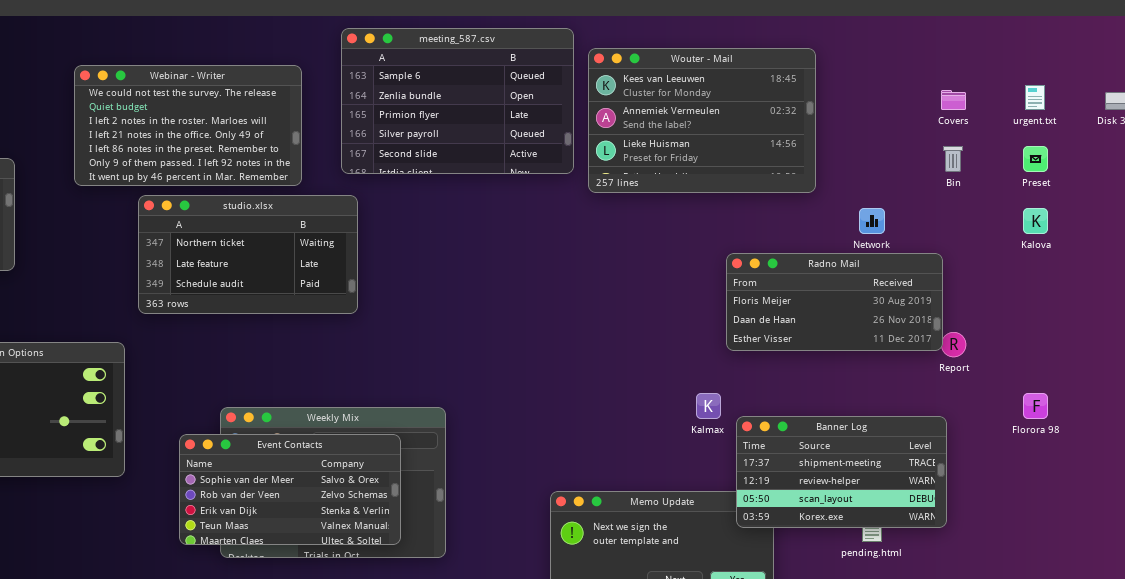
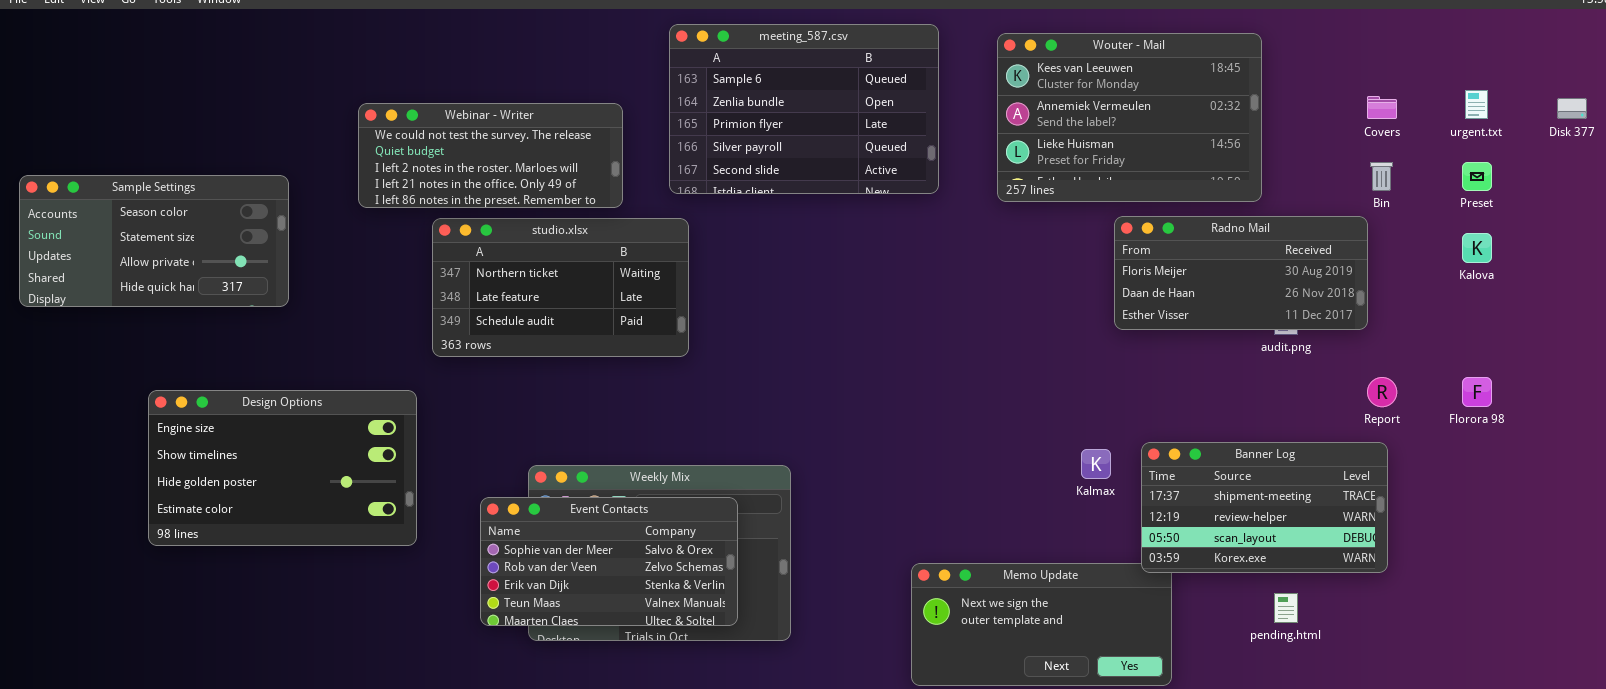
Wouter - Mail: [588,48,816,193] -> [997,33,1262,202], moved
Webinar - Writer: [74,65,302,186] -> [358,103,623,208], resized
Radno Mail: [726,253,943,351] -> [1114,216,1368,330], moved
Florora 98: [1023,393,1048,419] -> [1462,377,1492,407], moved
Banner Log: [736,416,947,528] -> [1141,442,1388,573], moved

